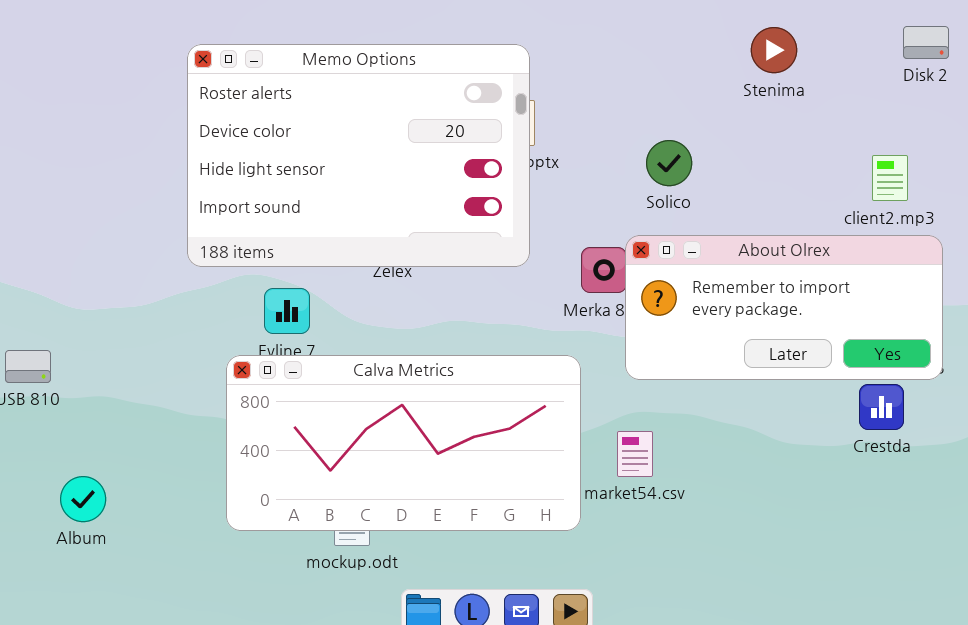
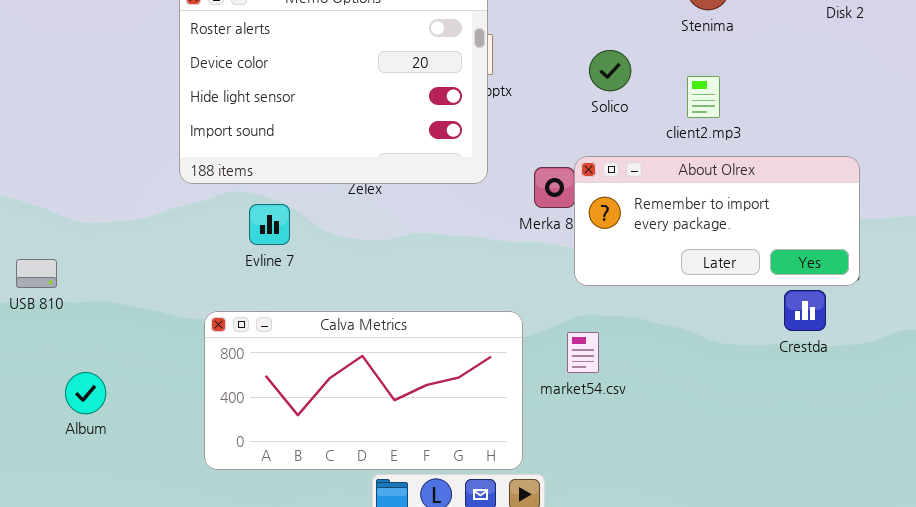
Solico: [646,140,692,186] -> [589,50,631,91], moved
client2.mp3: [872,155,908,201] -> [687,76,720,118], moved
Calva Metrics: [226,355,581,531] -> [204,311,523,470], moved

